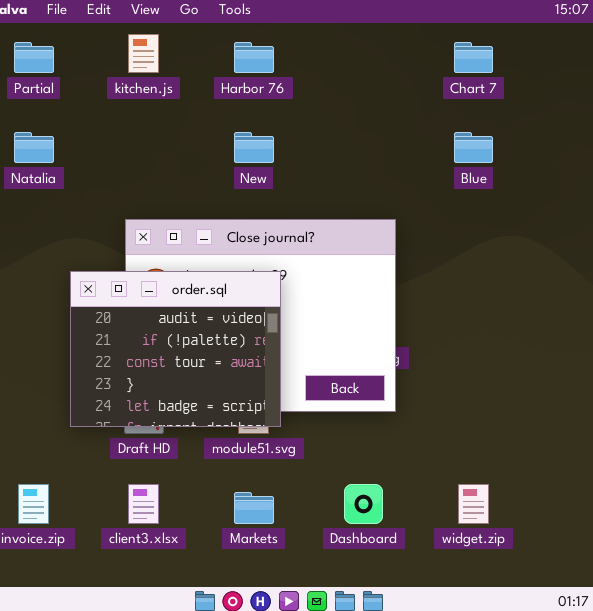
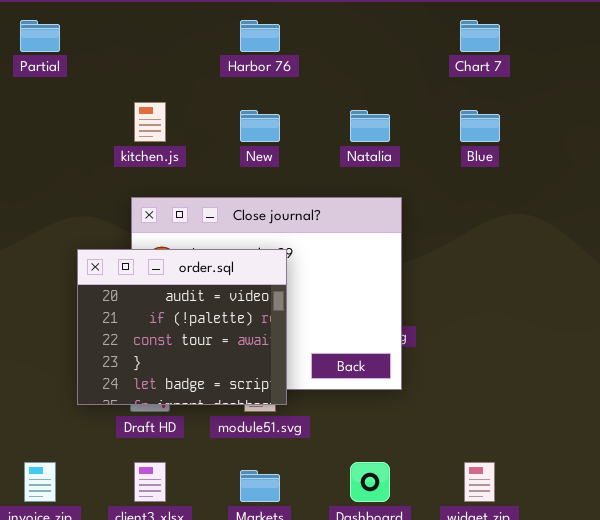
kitchen.js: [128,34,159,73] -> [134,102,166,142], moved
Natalia: [14,132,54,163] -> [350,110,390,142], moved

